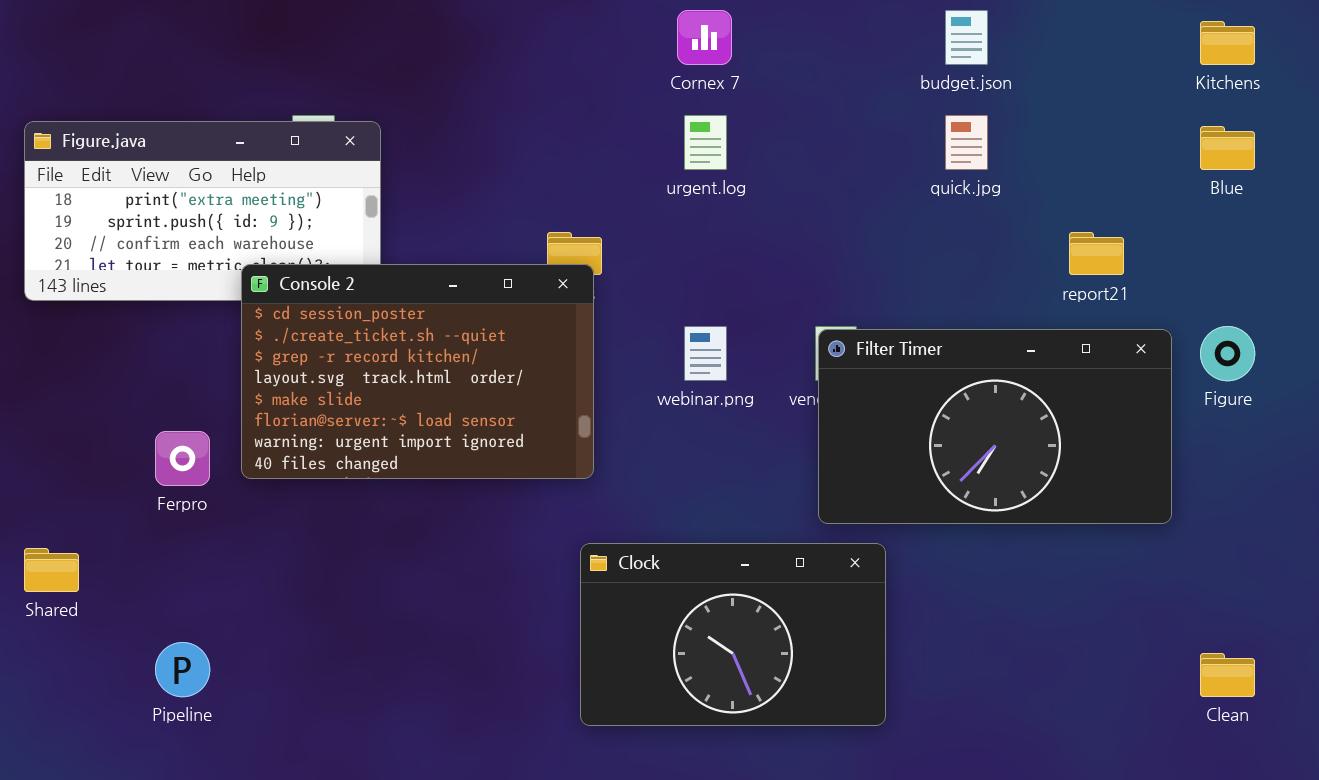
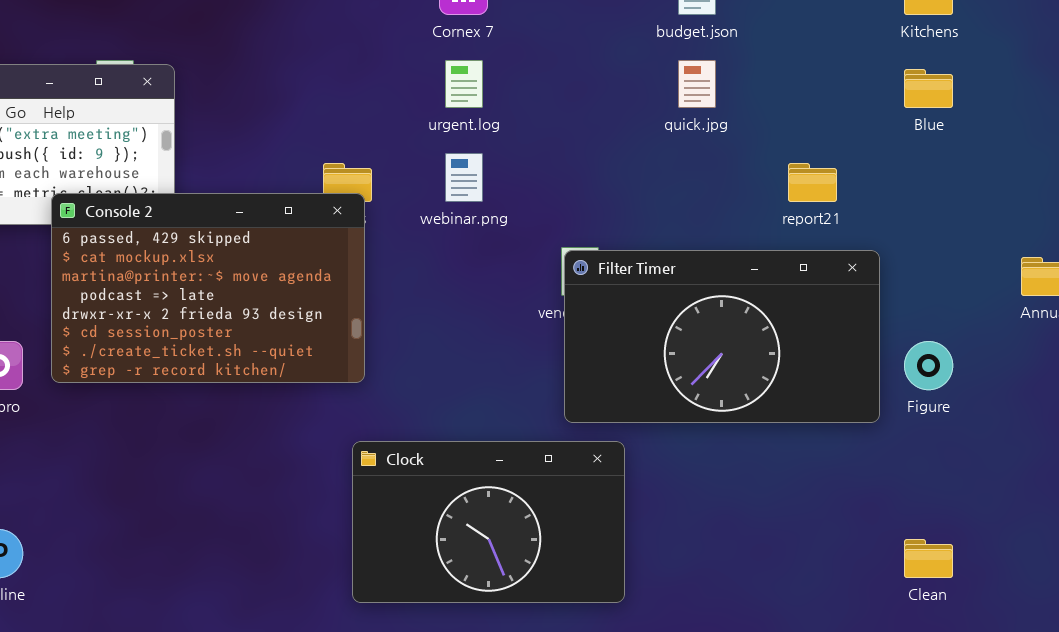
Console 2: [241,264,594,479] -> [51,193,365,383], scrolled up 5 rows
webinar.png: [684,326,727,381] -> [445,153,483,202], moved
Figure: [1200,326,1255,381] -> [904,341,953,390], moved

